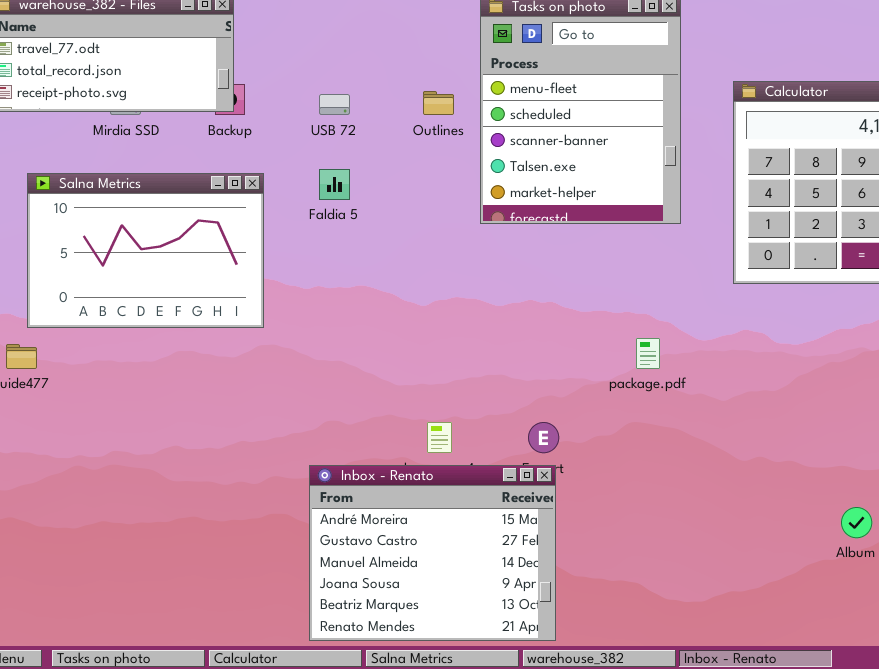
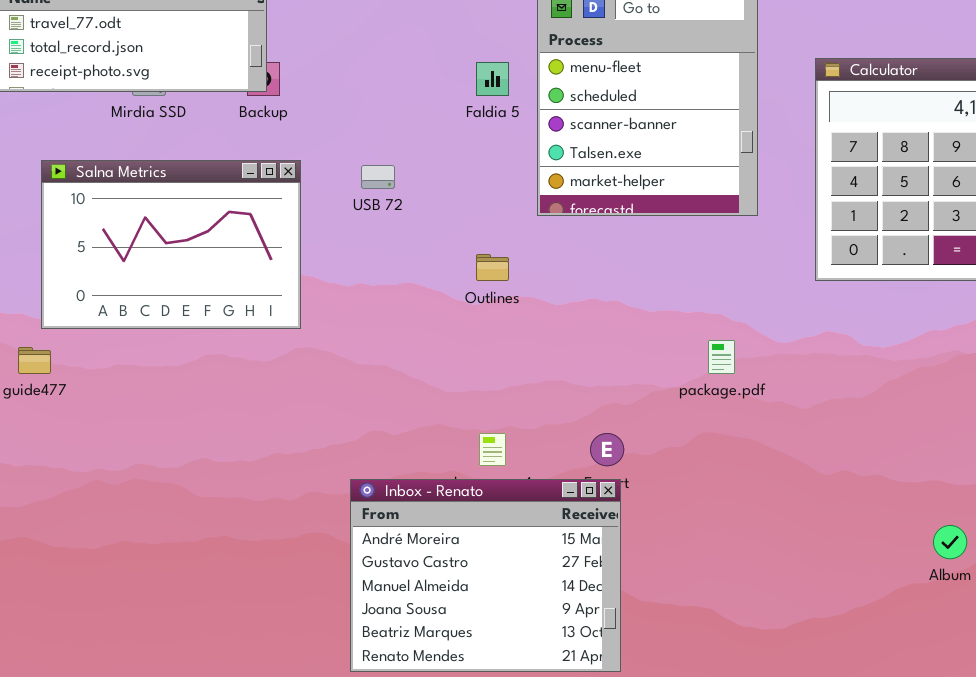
Outlines: [423,91,454,115] -> [476,254,509,281], moved
USB 72: [319,94,350,115] -> [361,165,395,189], moved
Faldia 5: [319,169,350,200] -> [476,62,509,96], moved

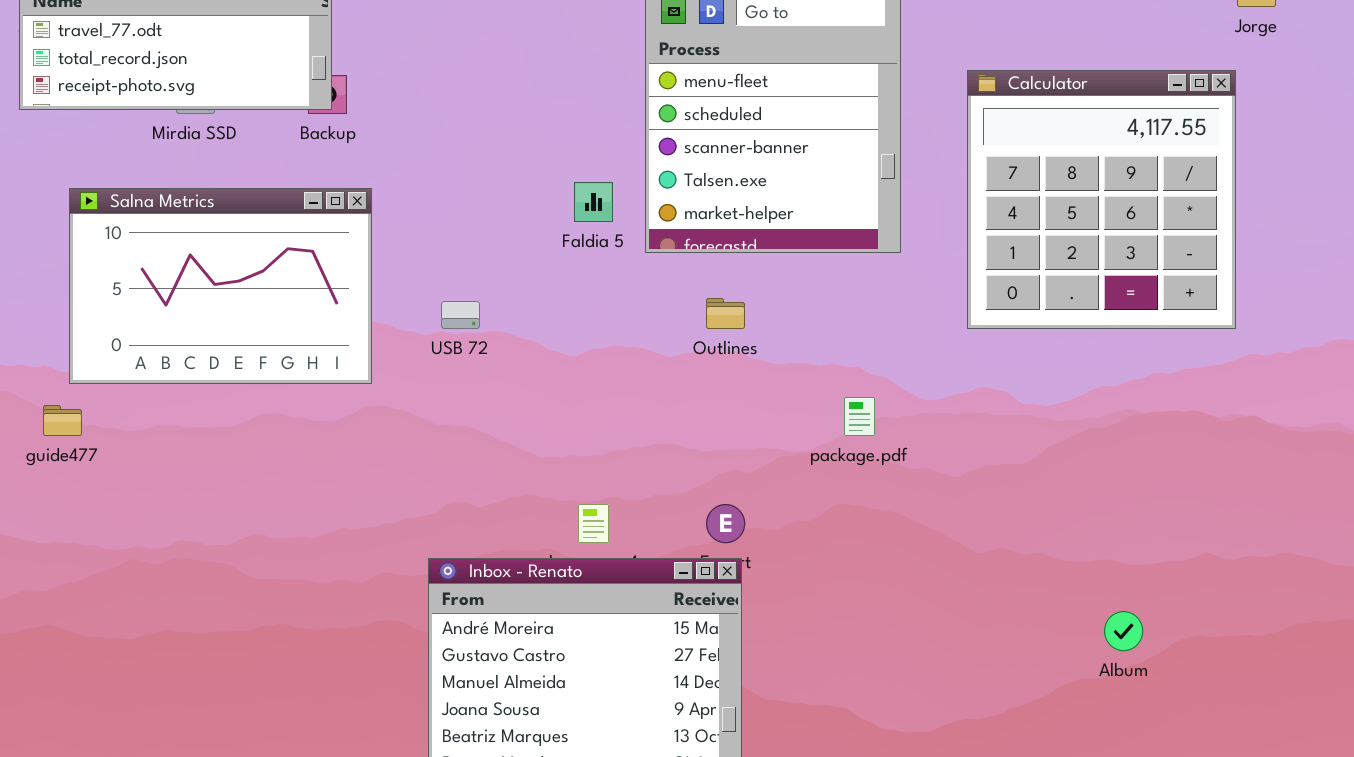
Faldia 5: [476,62,509,96] -> [574,182,613,222], moved
USB 72: [361,165,395,189] -> [441,301,480,329], moved
Outlines: [476,254,509,281] -> [706,298,745,329], moved

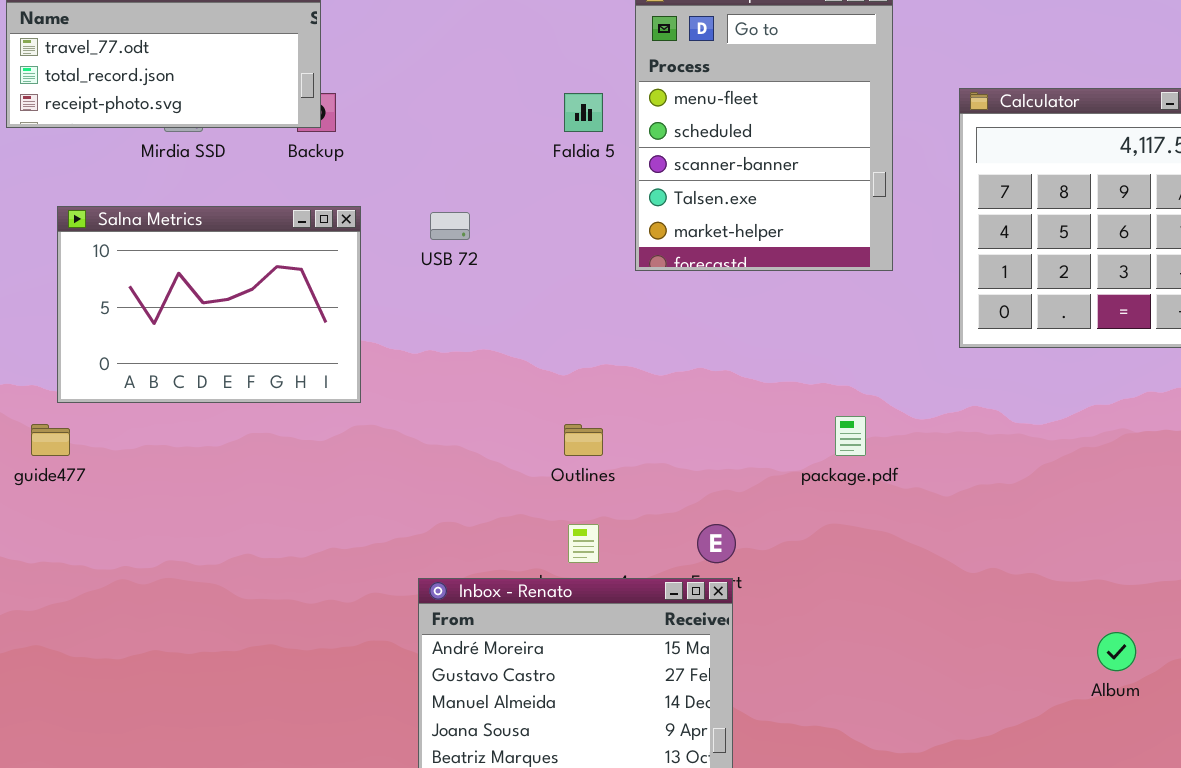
Faldia 5: [574,182,613,222] -> [564,93,603,132], moved
Outlines: [706,298,745,329] -> [564,424,603,456], moved
USB 72: [441,301,480,329] -> [430,212,470,240], moved

